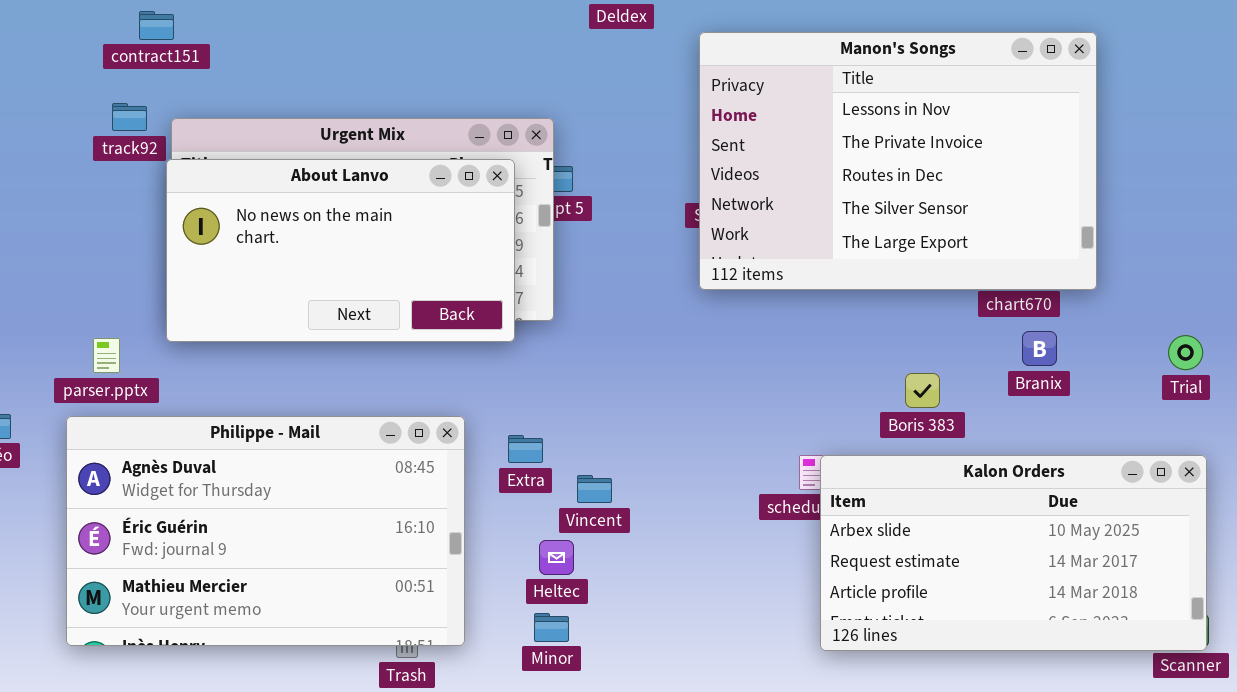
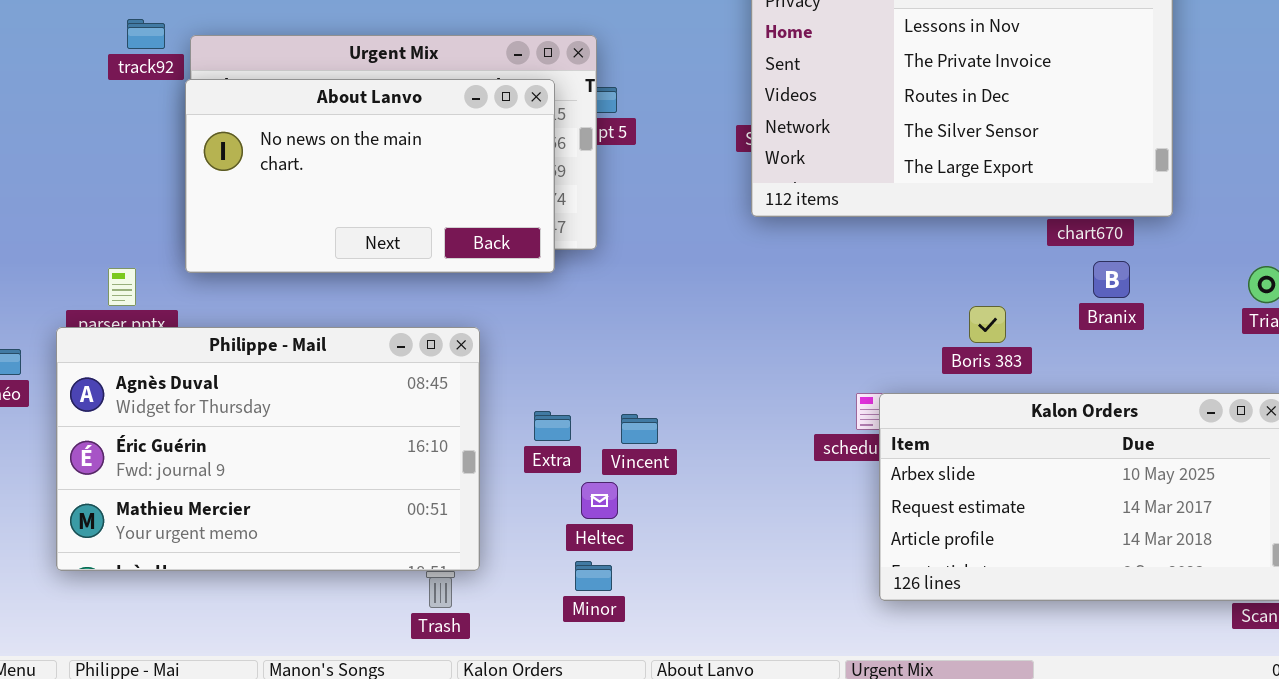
Philippe - Mail: [66,416,465,646] -> [56,327,480,571], moved
Extra: [508,435,543,463] -> [534,411,571,441], moved

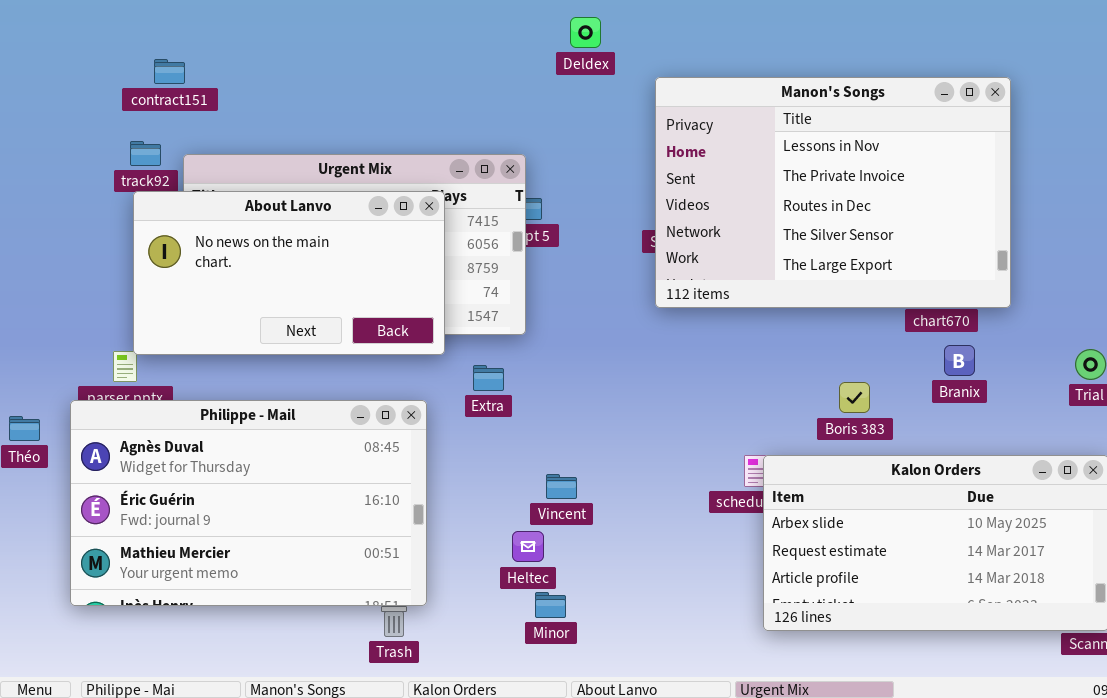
About Lanvo: [185,79,555,273] -> [133,191,445,355], moved
Extra: [534,411,571,441] -> [473,365,504,391], moved
Minor: [575,561,612,591] -> [535,592,566,618], moved

